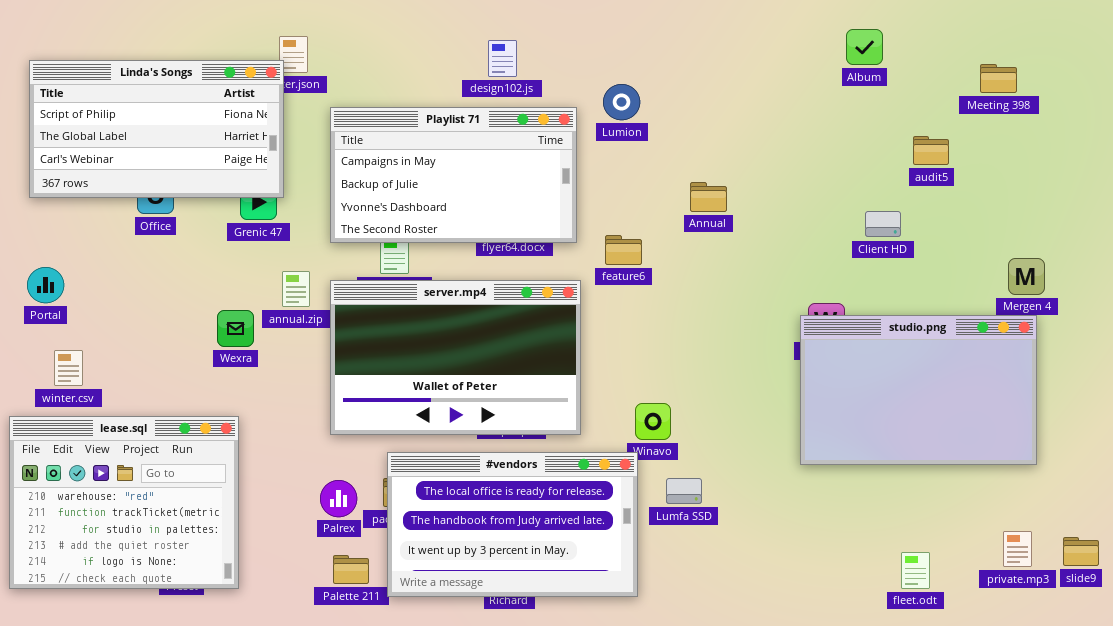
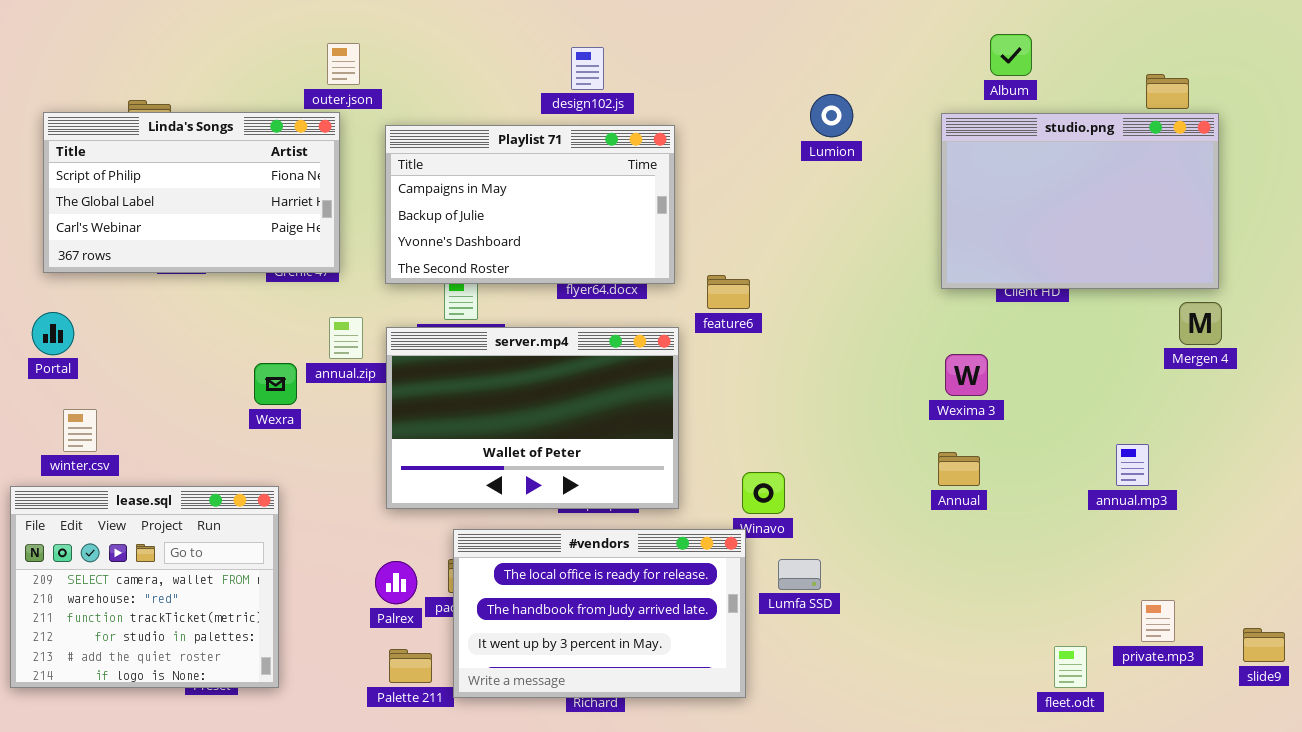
Linda's Songs: [29,60,284,198] -> [43,112,340,273], moved
Lumion: [603,84,640,120] -> [810,94,853,137], moved
Annual: [690,182,727,212] -> [938,452,980,486], moved
studio.png: [800,315,1037,465] -> [941,113,1219,289], moved
lease.sql: [9,416,239,589] -> [10,486,279,688], scrolled up 1 row
private.mp3: [1003,531,1032,567] -> [1141,600,1175,642], moved

